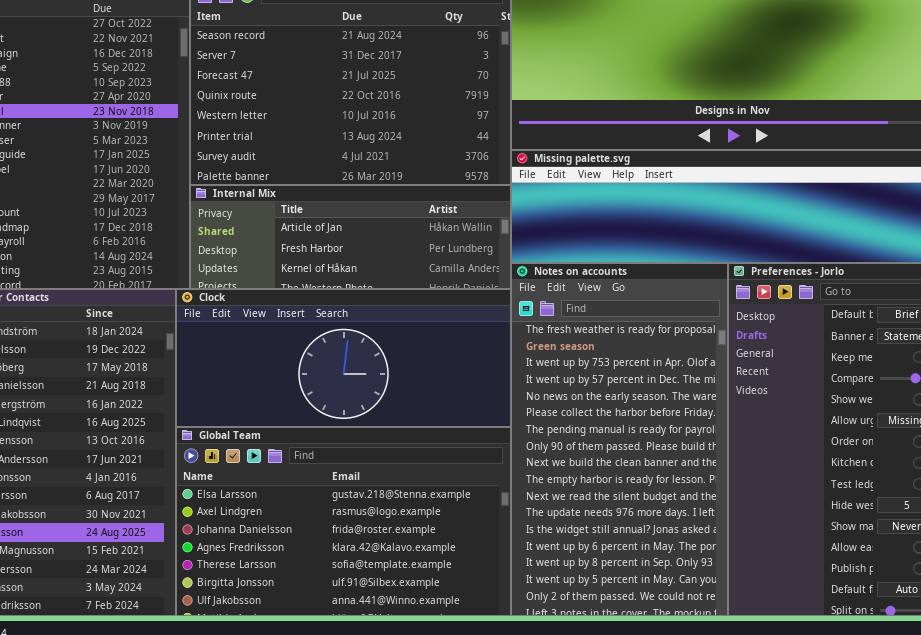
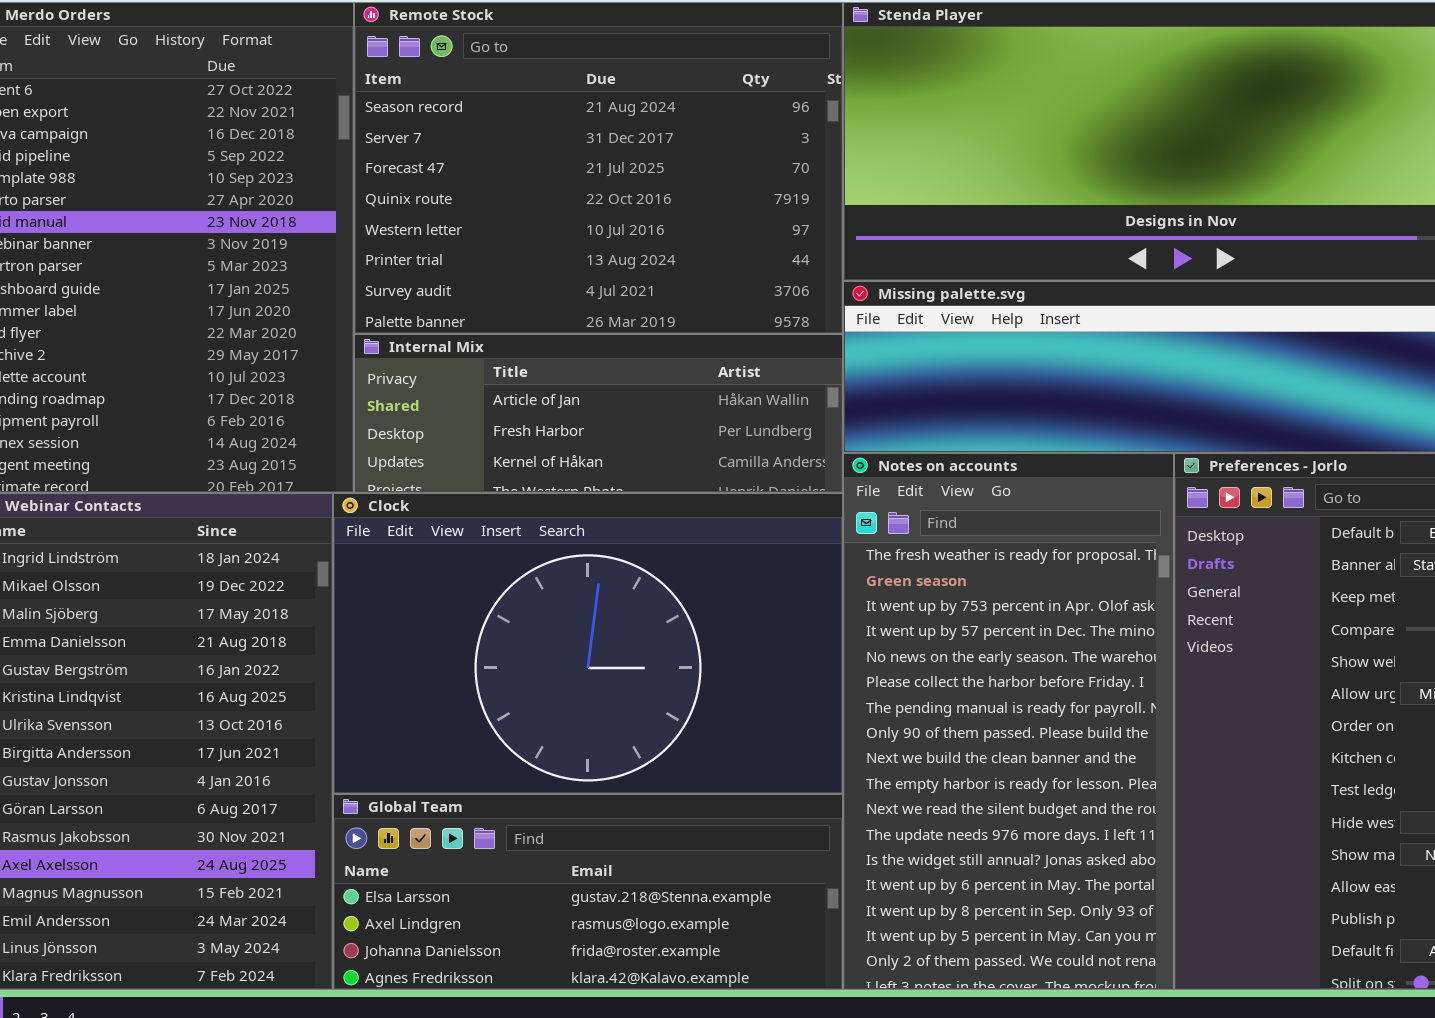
Clock: [176,289,511,427] -> [333,493,843,794], resized
Global Team: [176,427,511,616] -> [333,794,843,990], resized

